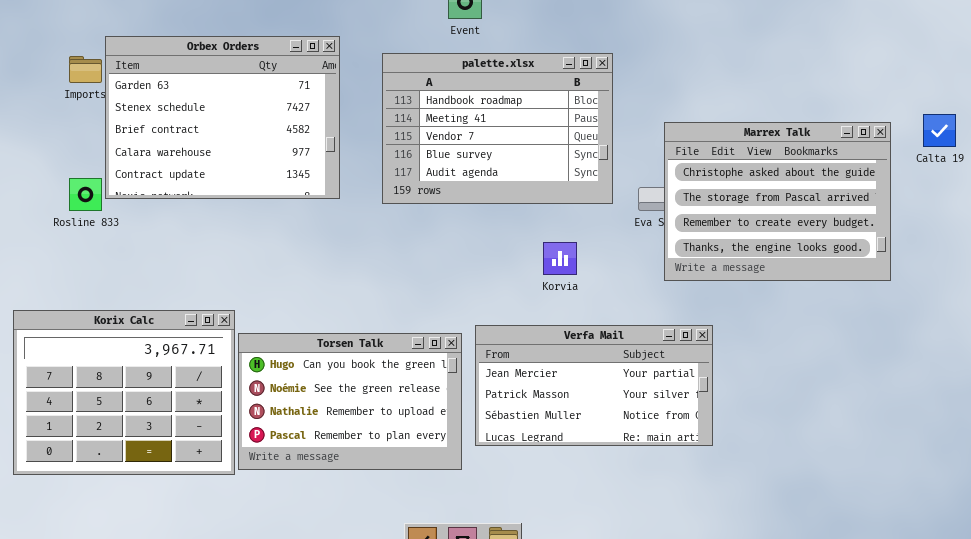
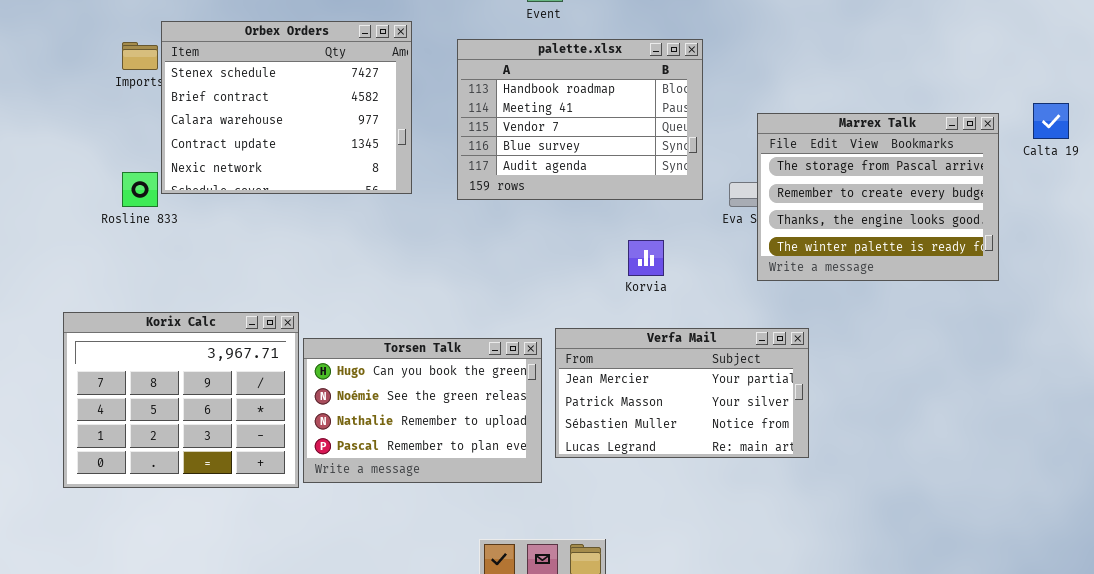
Orbex Orders: [105,36,340,199] -> [161,21,412,194], scrolled down 1 row
Marrex Talk: [664,122,891,281] -> [757,113,999,281], scrolled down 1 row

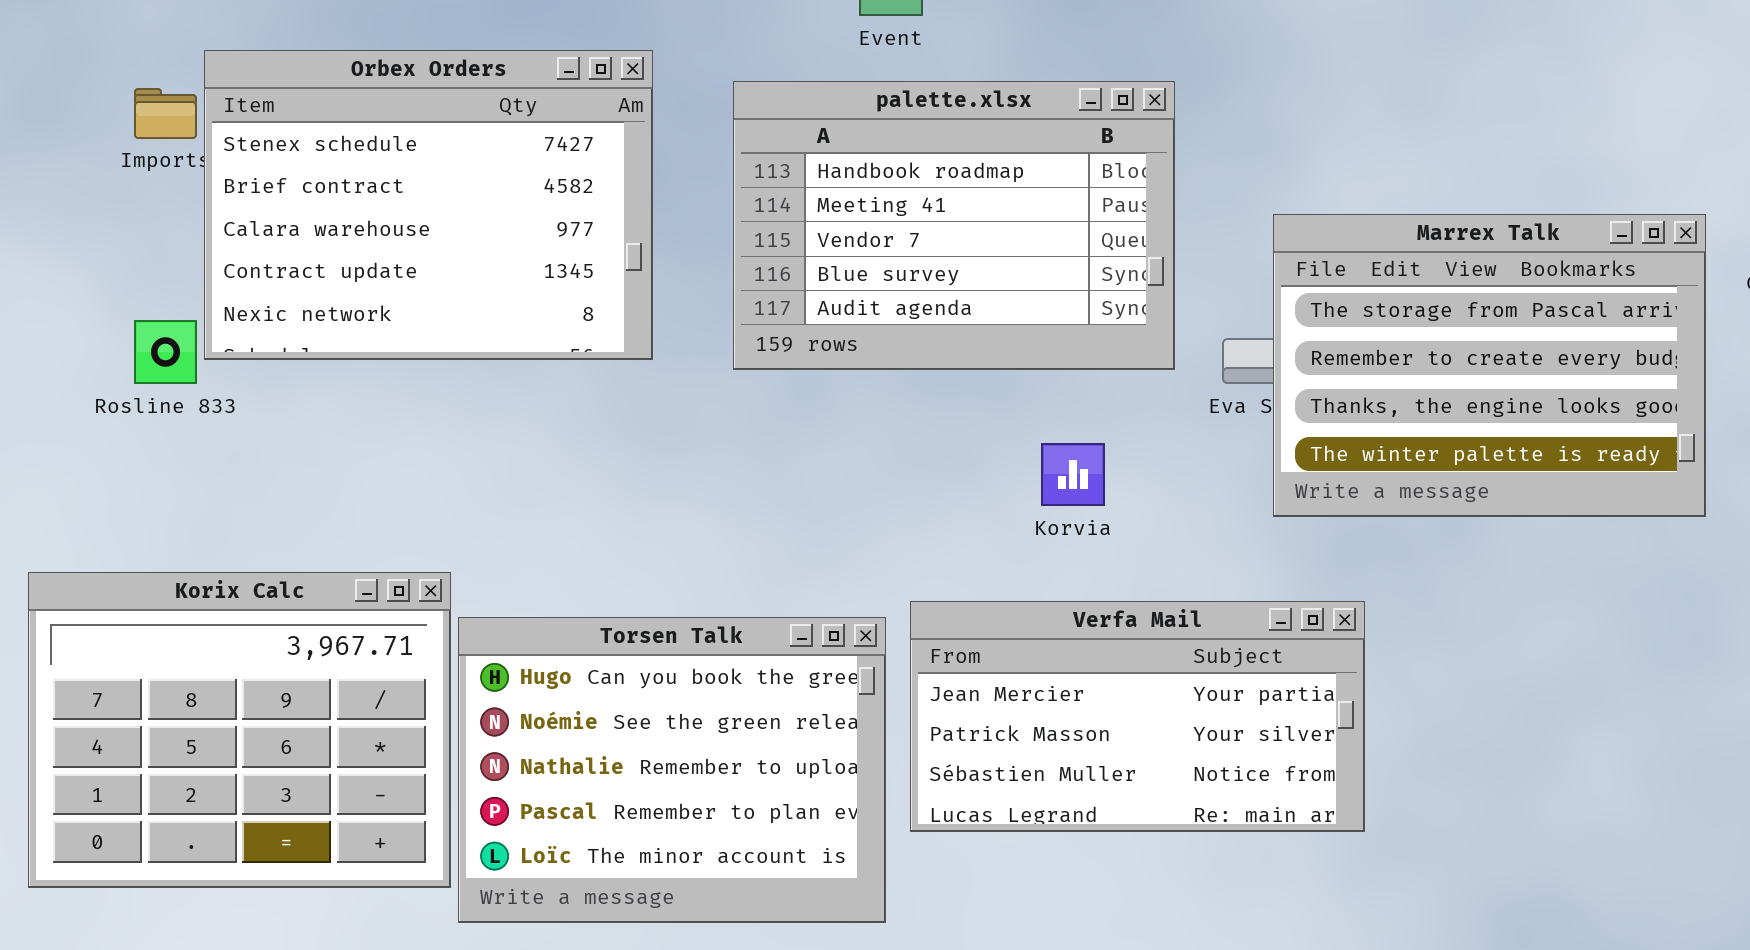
Torsen Talk: [303,338,542,483] -> [458,617,886,923], resized

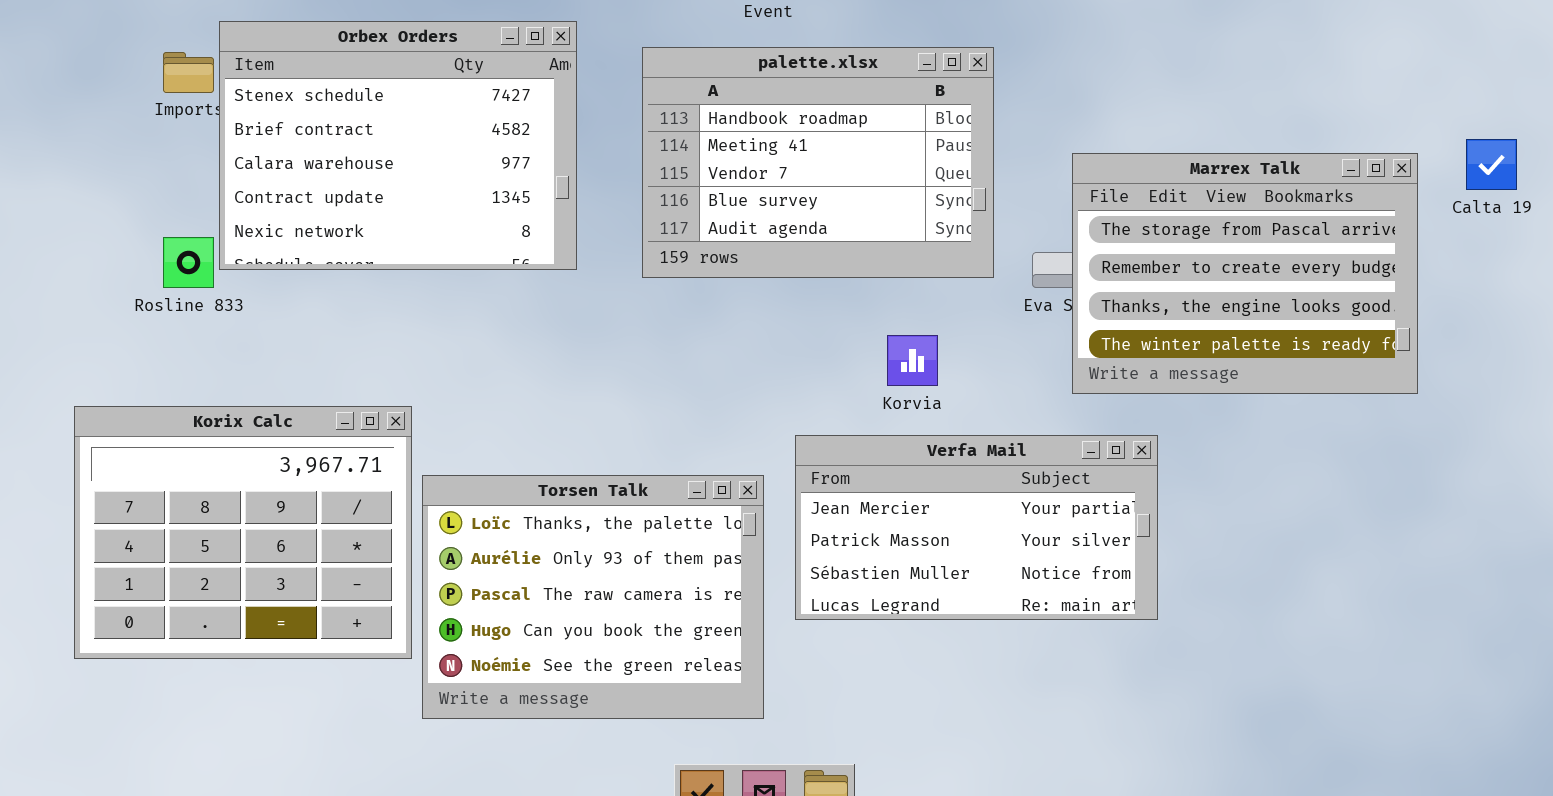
Korix Calc: [28,572,451,888] -> [74,406,412,659], moved
Verfa Mail: [910,601,1365,832] -> [795,435,1158,620], moved
Torsen Talk: [458,617,886,923] -> [422,475,764,719], scrolled up 3 rows

